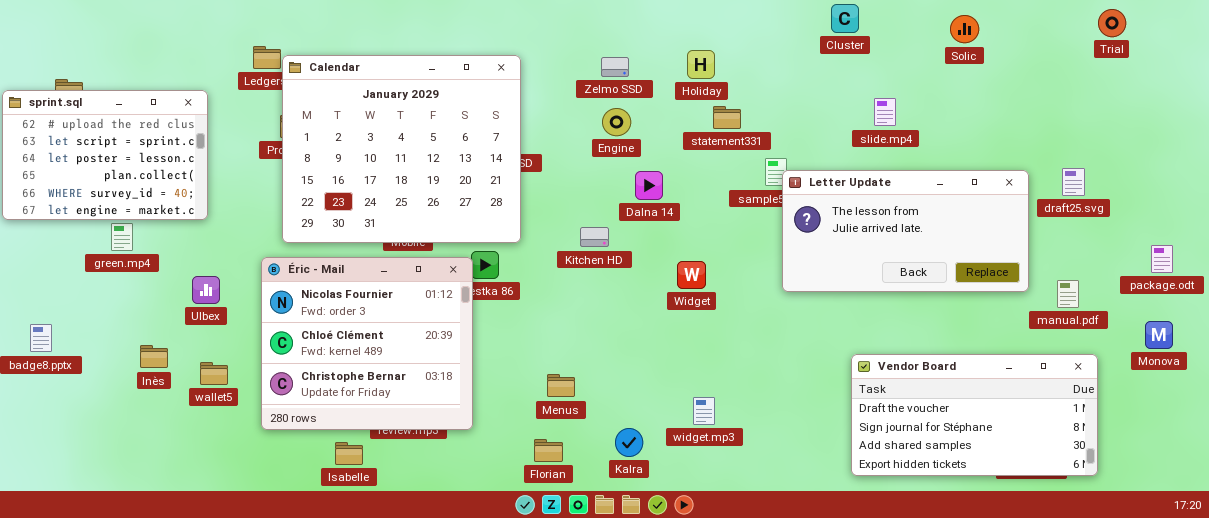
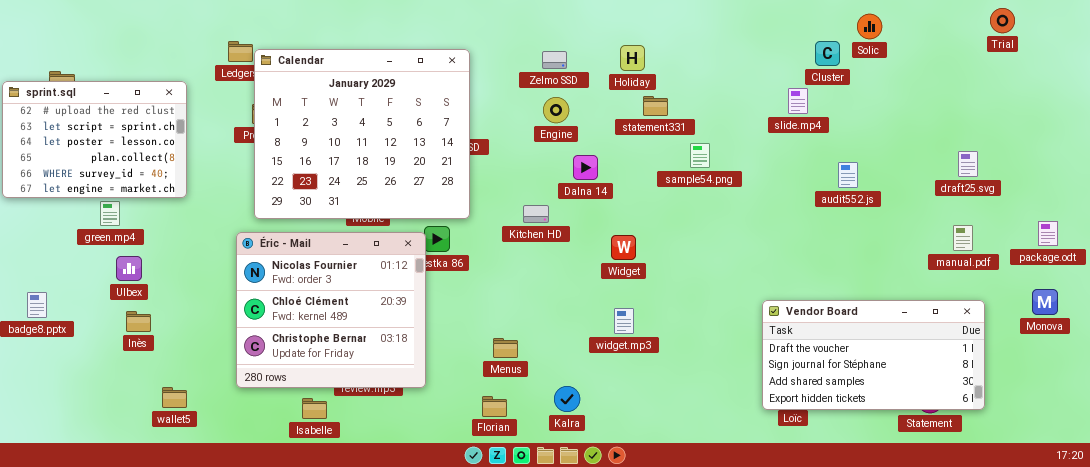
Cluster: [831,4,859,33] -> [815,41,840,66], moved
Letter Update: [782,170,1029,292] -> none, closed
Ulbex: [192,276,220,304] -> [116,256,142,281], moved
manual.pdf: [1057,280,1079,308] -> [953,225,973,251], moved
Vendor Board: [851,354,1098,476] -> [762,300,985,410], moved
wallet5: [200,362,228,385] -> [162,387,187,408], moved
widget.mp3: [693,397,715,425] -> [614,308,634,334], moved

